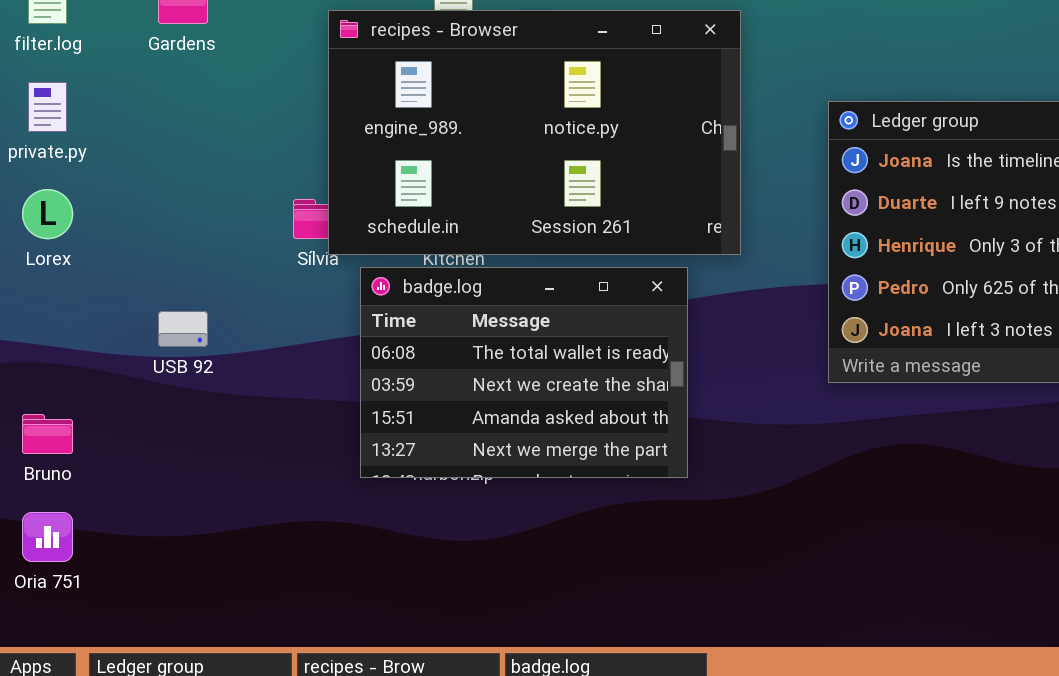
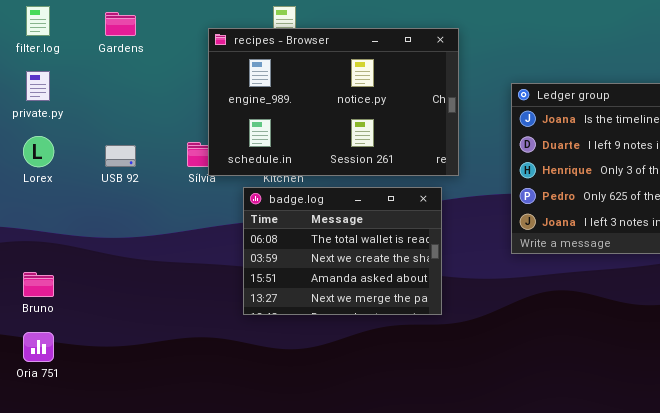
badge.log: [360,267,688,478] -> [243,187,442,315], moved
USB 92: [158,311,208,347] -> [105,145,136,167], moved

